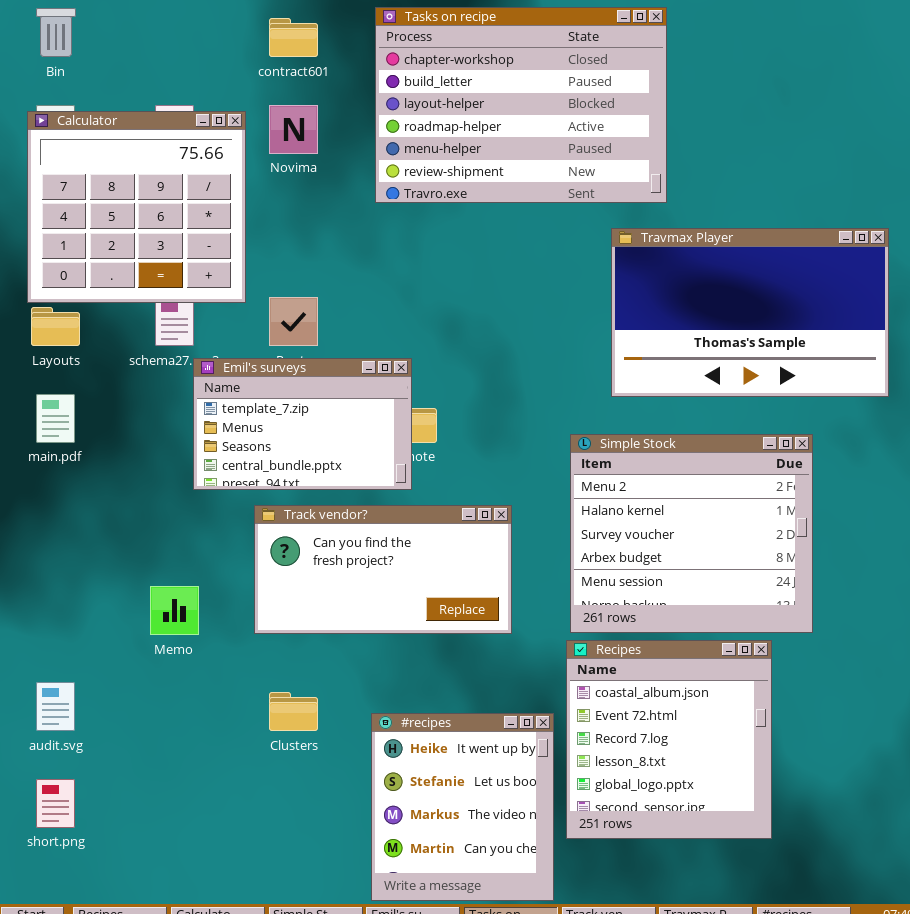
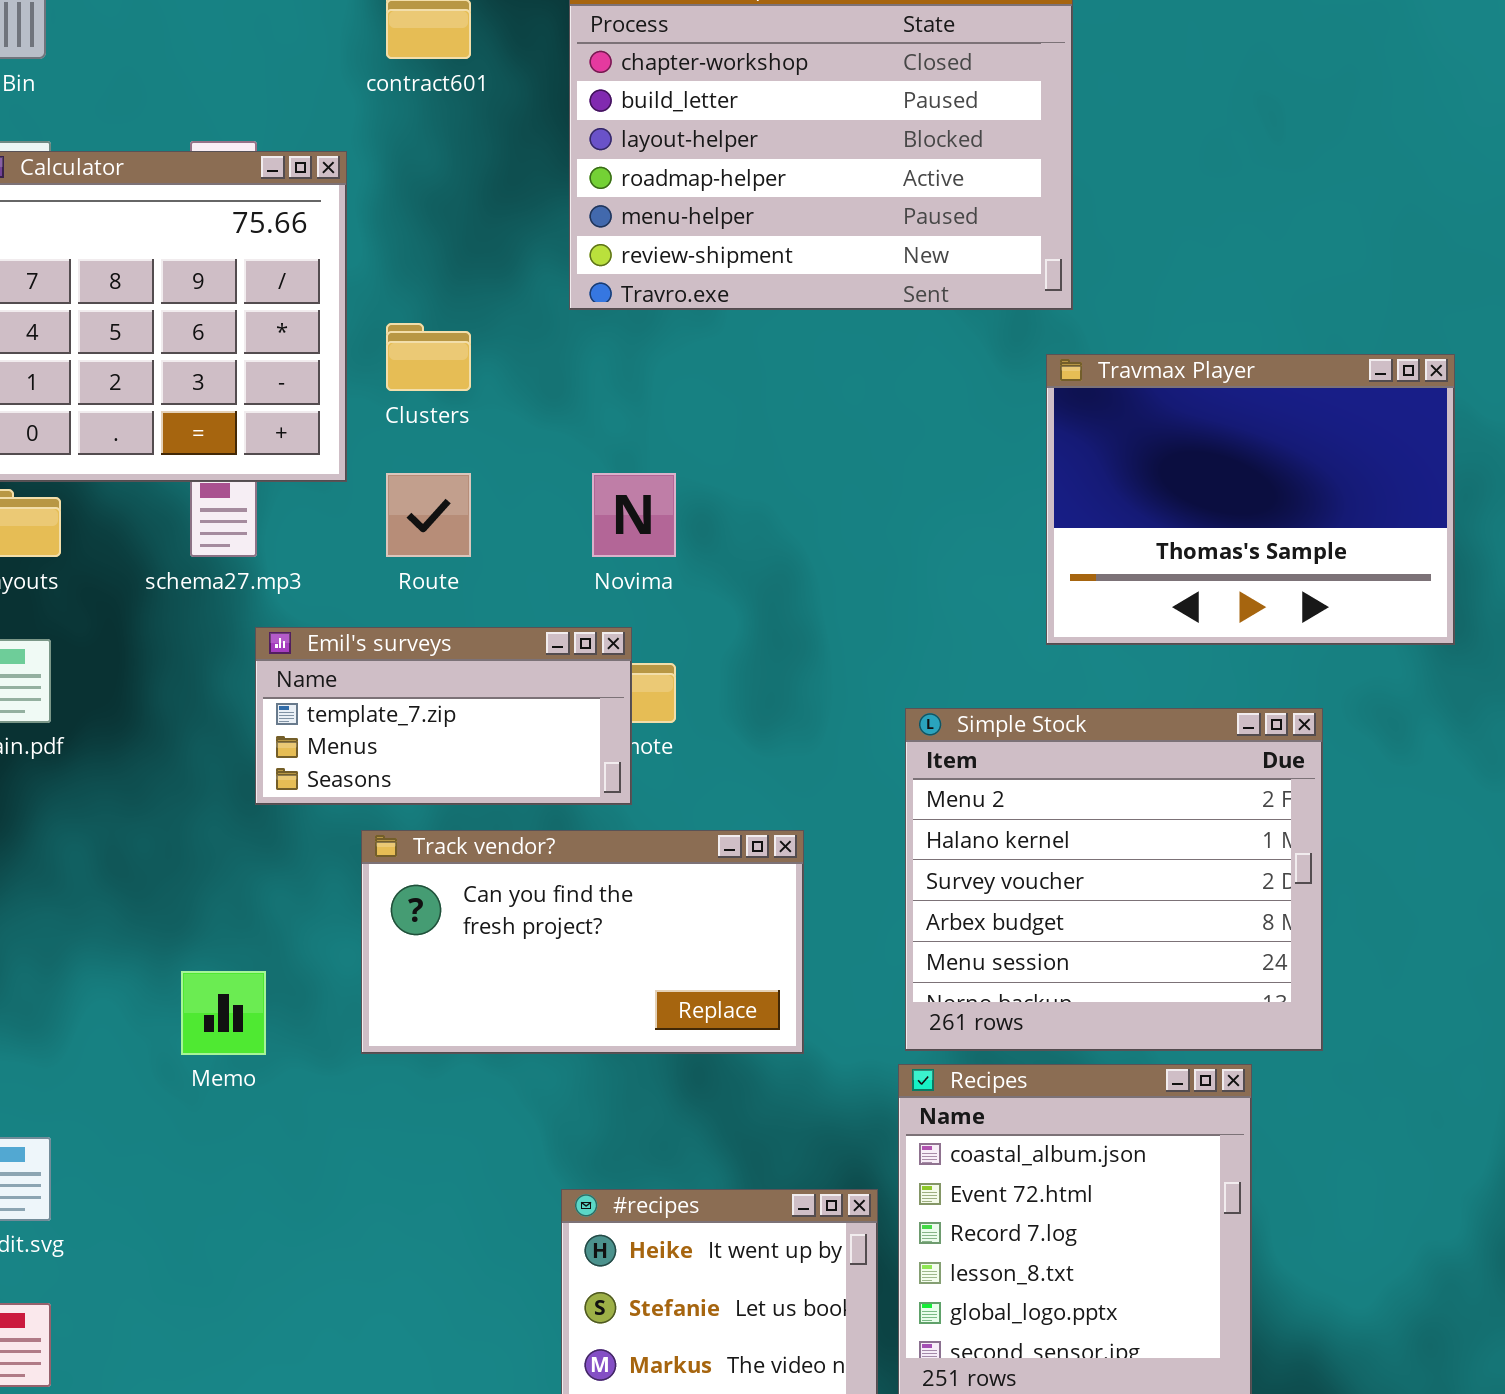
Novima: [269,105,318,154] -> [592,473,676,557], moved
Travmax Player: [611,228,889,397] -> [1046,354,1455,645], resized
Emil's surveys: [193,358,412,490] -> [255,627,632,805], resized
Clusters: [269,692,318,731] -> [386,323,471,391], moved

